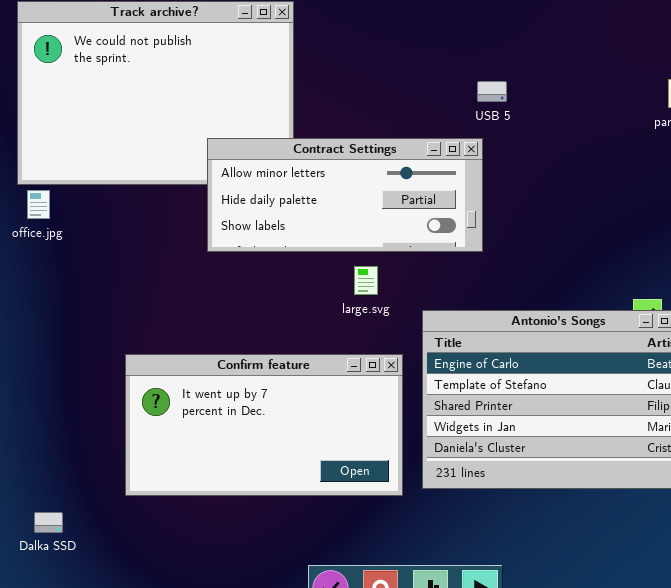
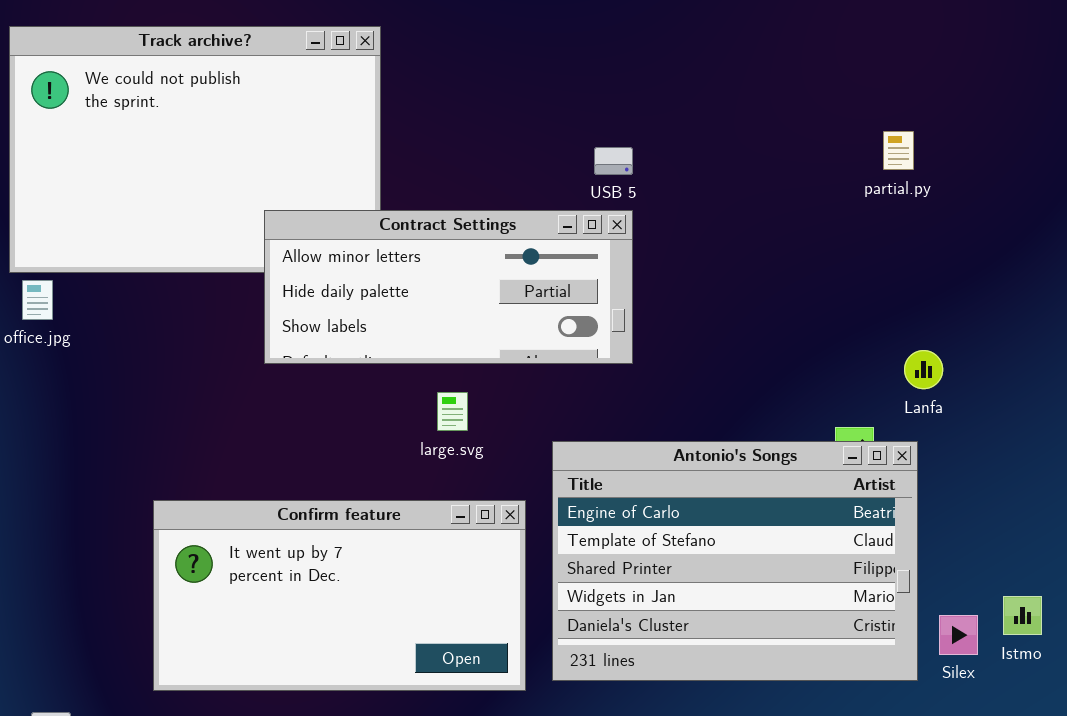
USB 5: [477,81,507,102] -> [594,147,633,175], moved
large.svg: [354,266,378,295] -> [437,392,468,431], moved

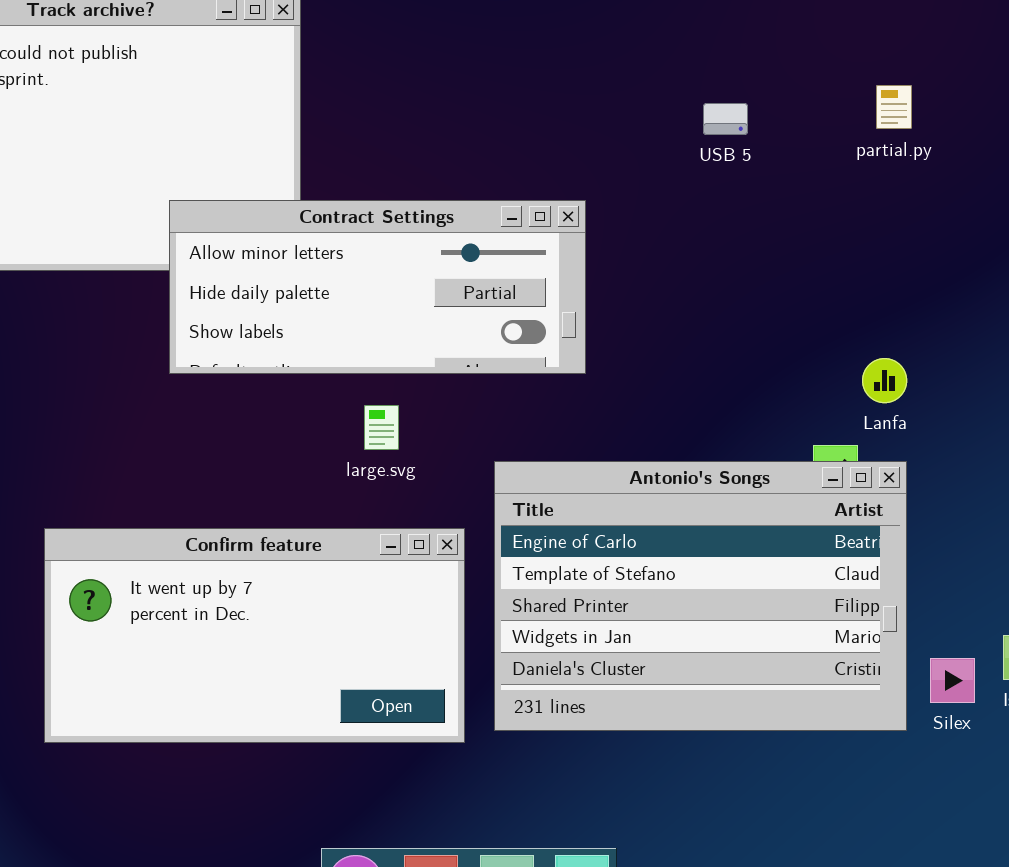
partial.py: [883,131,914,170] -> [876,85,912,129], moved
USB 5: [594,147,633,175] -> [703,103,748,135], moved
Lanfa: [904,350,943,389] -> [862,358,907,403], moved

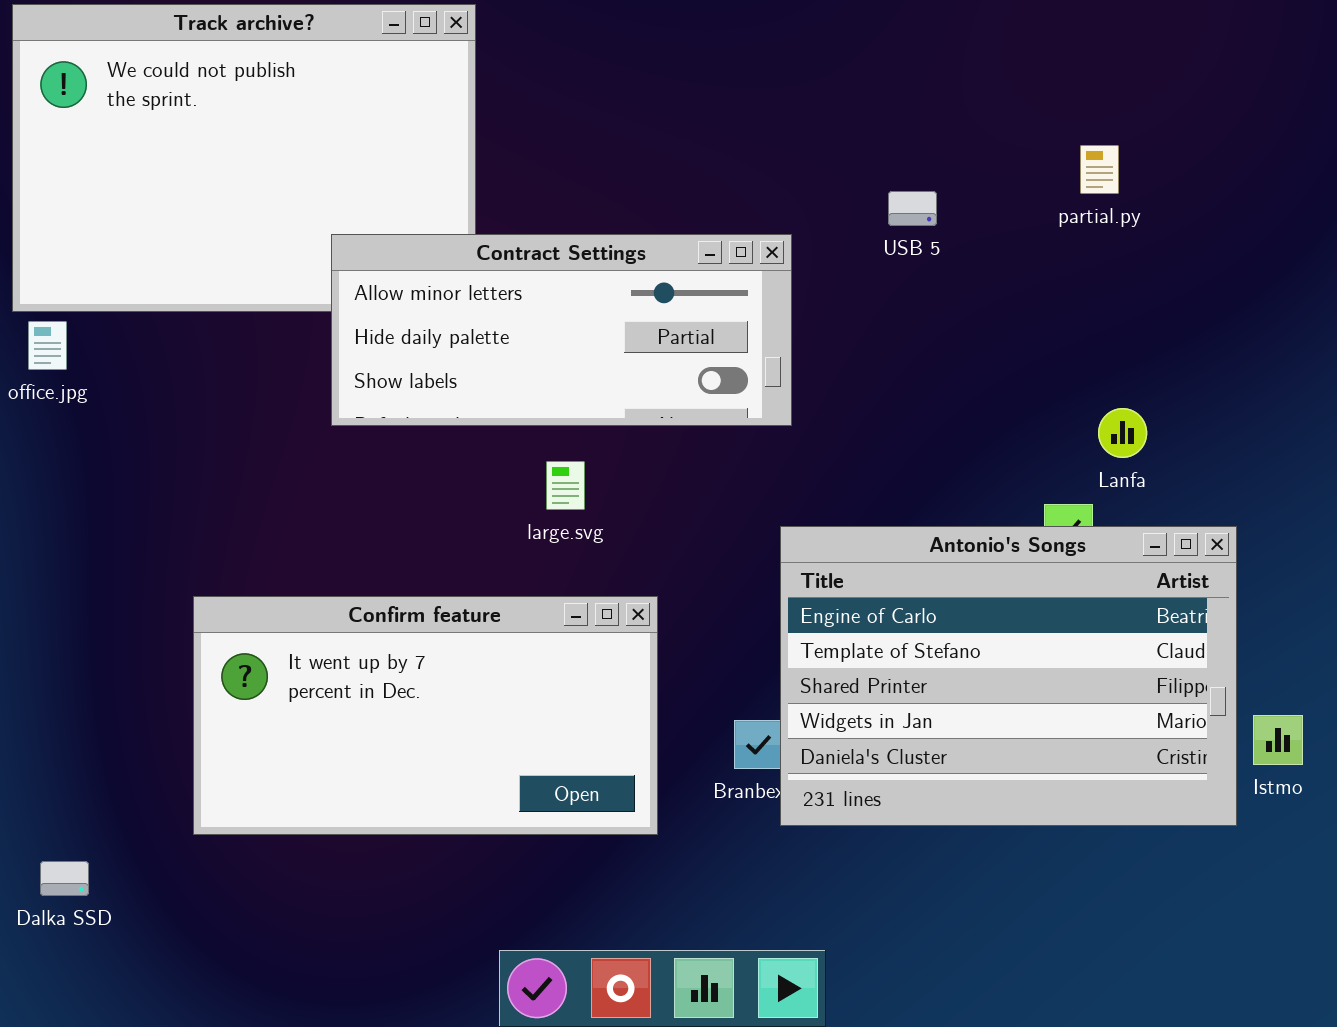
partial.py: [876,85,912,129] -> [1080,145,1119,194], moved
USB 5: [703,103,748,135] -> [888,191,937,226], moved
Antonio's Songs: [494,461,907,731] -> [780,526,1237,826], moved

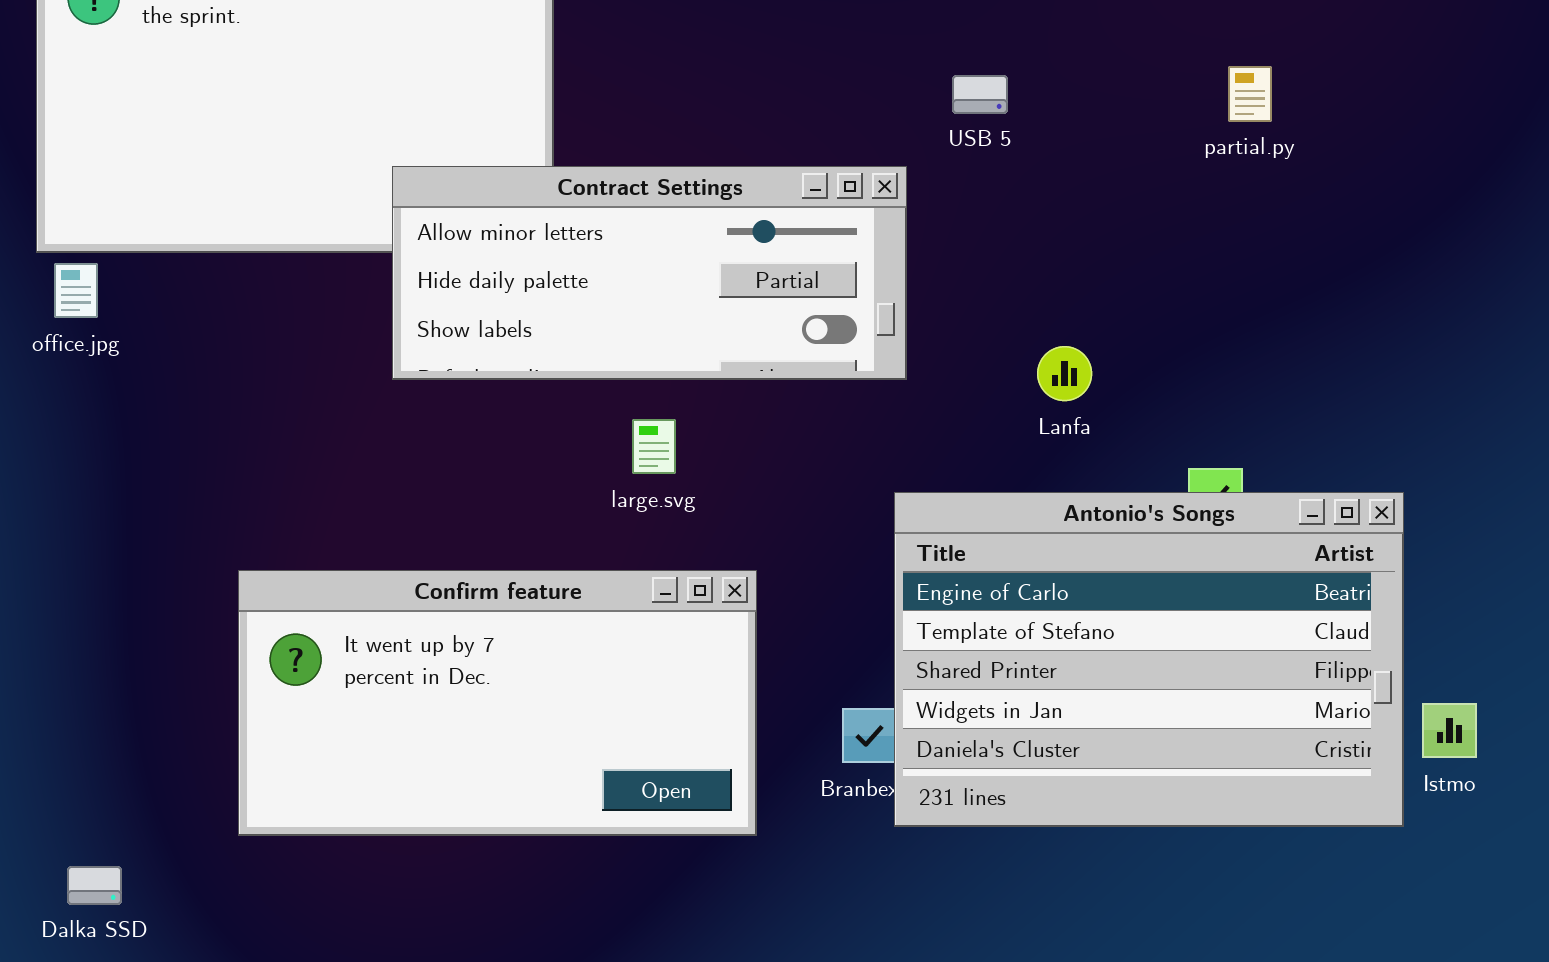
USB 5: [888,191,937,226] -> [952,75,1008,114], moved
Lanfa: [1098,408,1147,458] -> [1037,346,1092,401], moved

